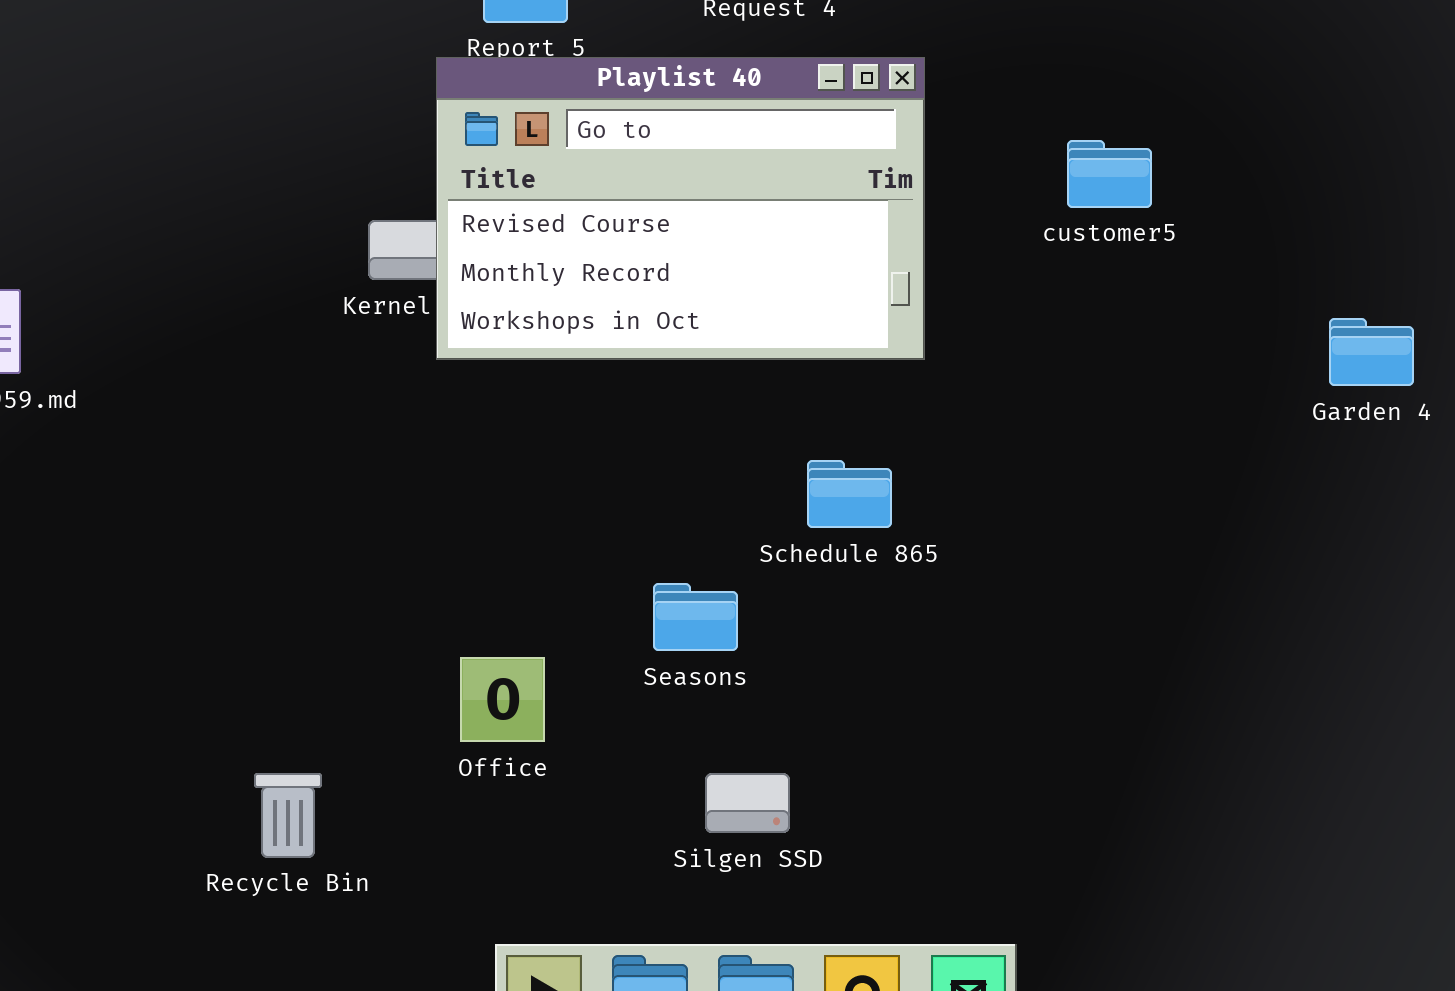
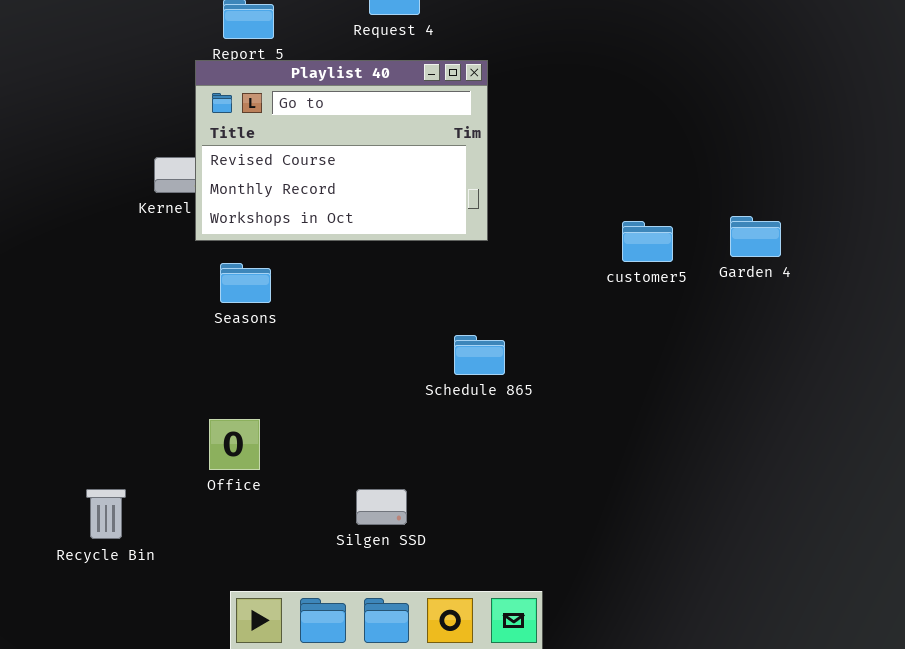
customer5: [1067,140,1152,208] -> [622,221,673,262], moved
Schedule 865: [807,460,892,528] -> [454,335,505,375], moved
Seasons: [653,583,738,651] -> [220,263,271,303], moved

